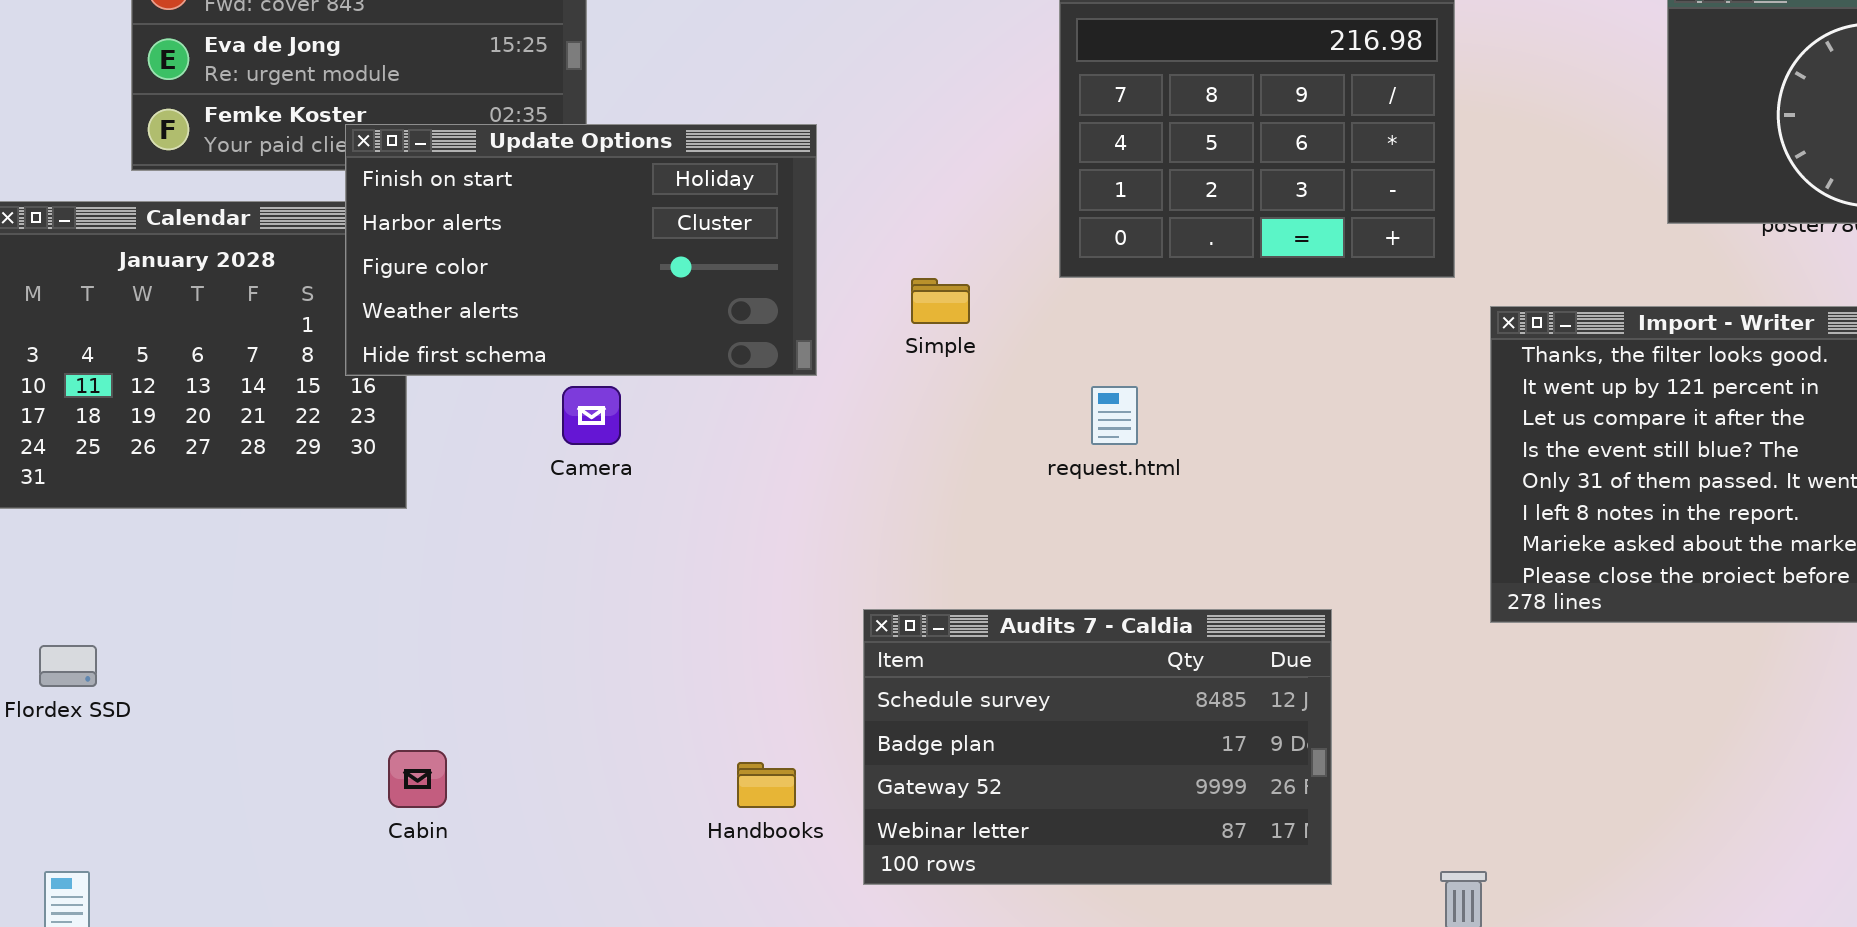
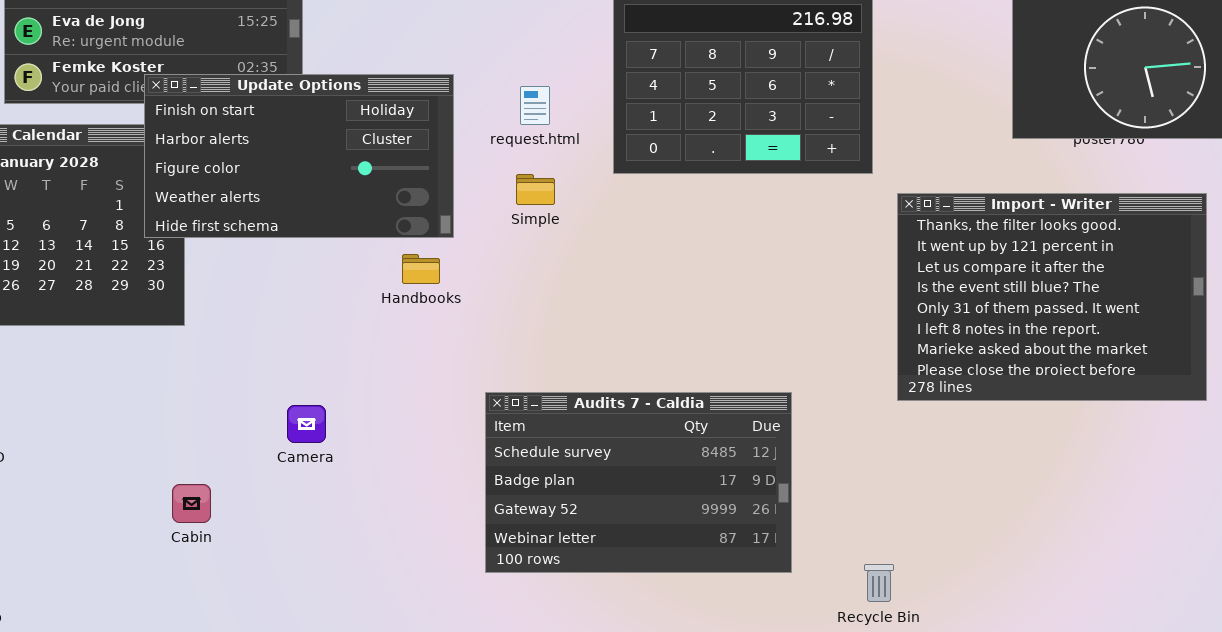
Camera: [562,386,621,445] -> [287,405,326,443], moved
request.html: [1091,386,1138,445] -> [520,86,550,125], moved
Handbooks: [737,762,796,808] -> [402,254,440,284], moved

